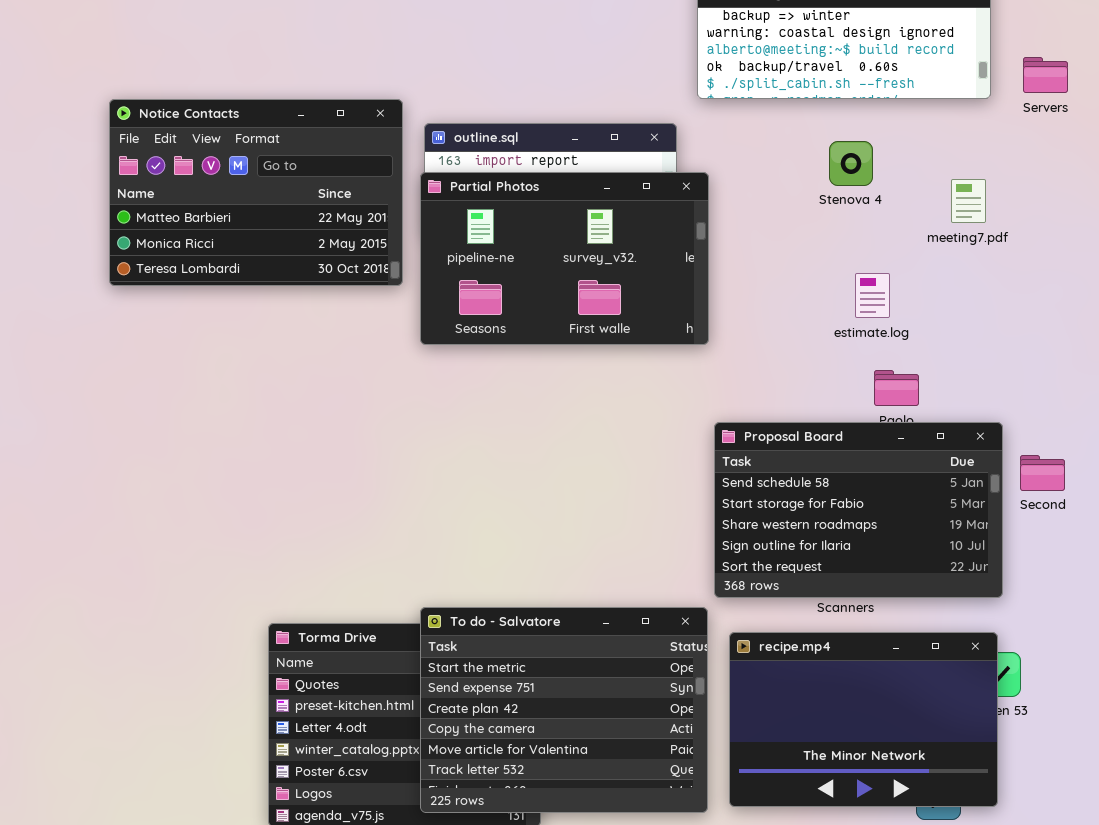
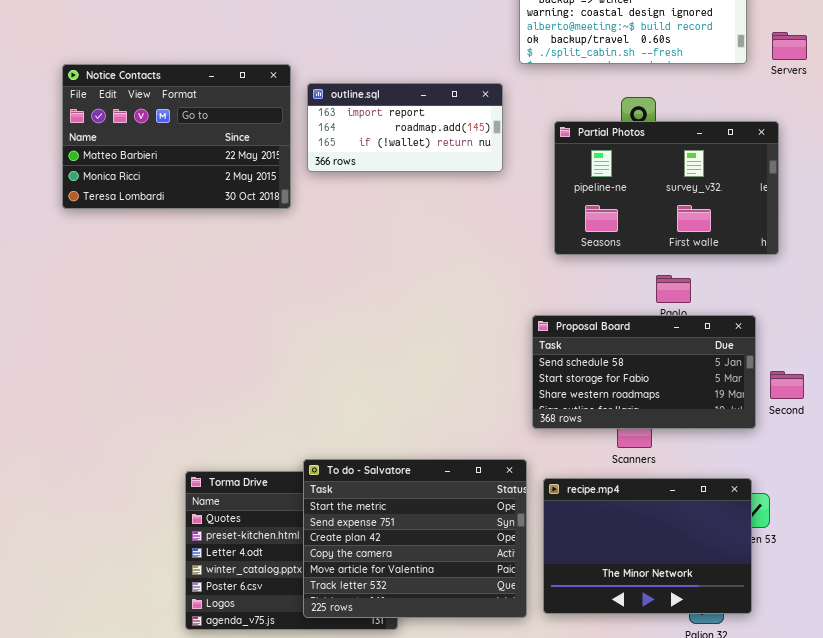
Partial Photos: [420,172,709,345] -> [554,121,779,255], moved
Proposal Board: [714,422,1003,598] -> [532,315,756,429], resized
Second: [1020,455,1065,491] -> [770,371,804,399], moved

